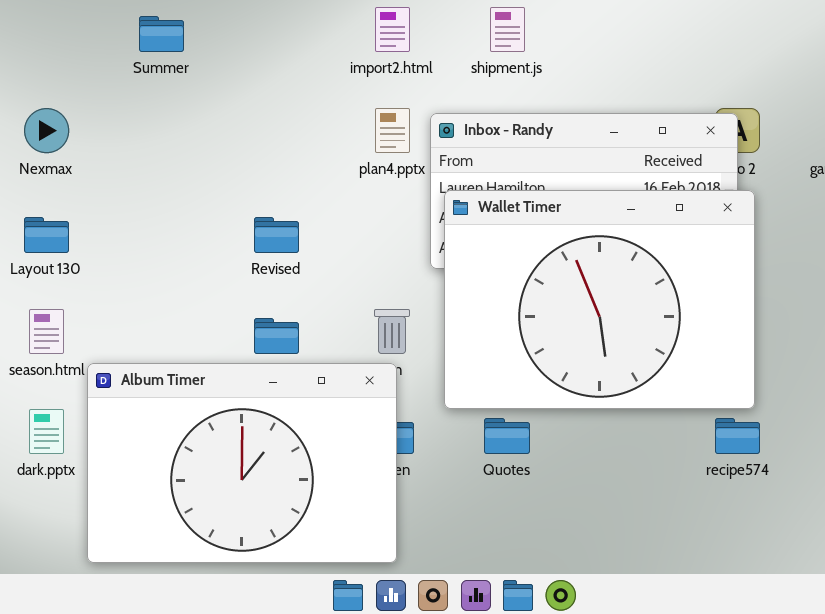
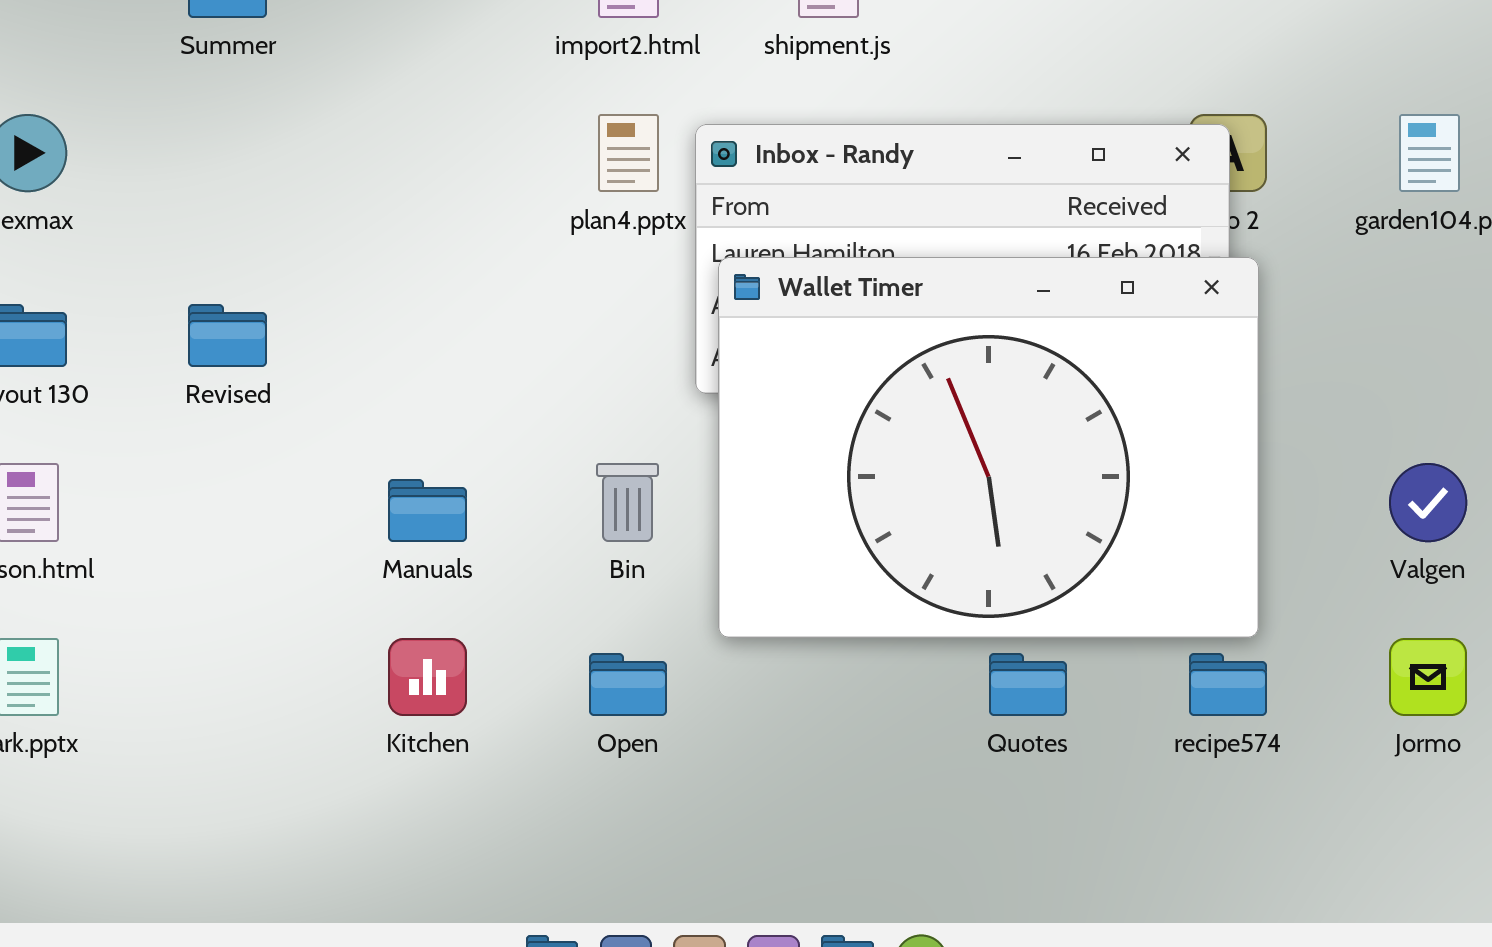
Revised: [254,217,299,253] -> [188,304,267,367], moved
Album Timer: [87,363,397,563] -> none, closed
Quotes: [484,418,530,454] -> [989,653,1067,716], moved

